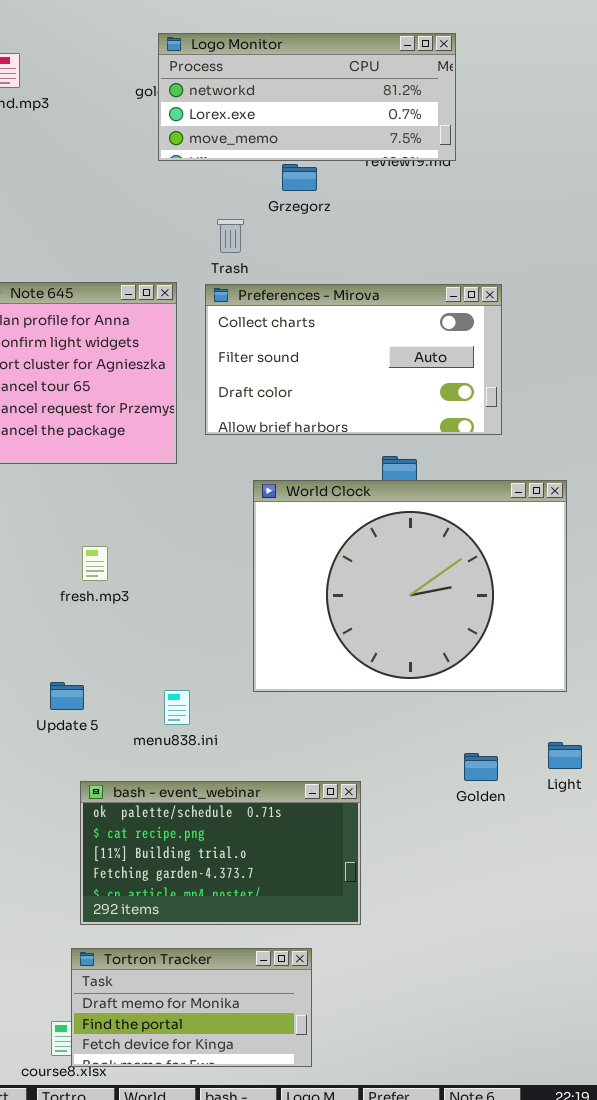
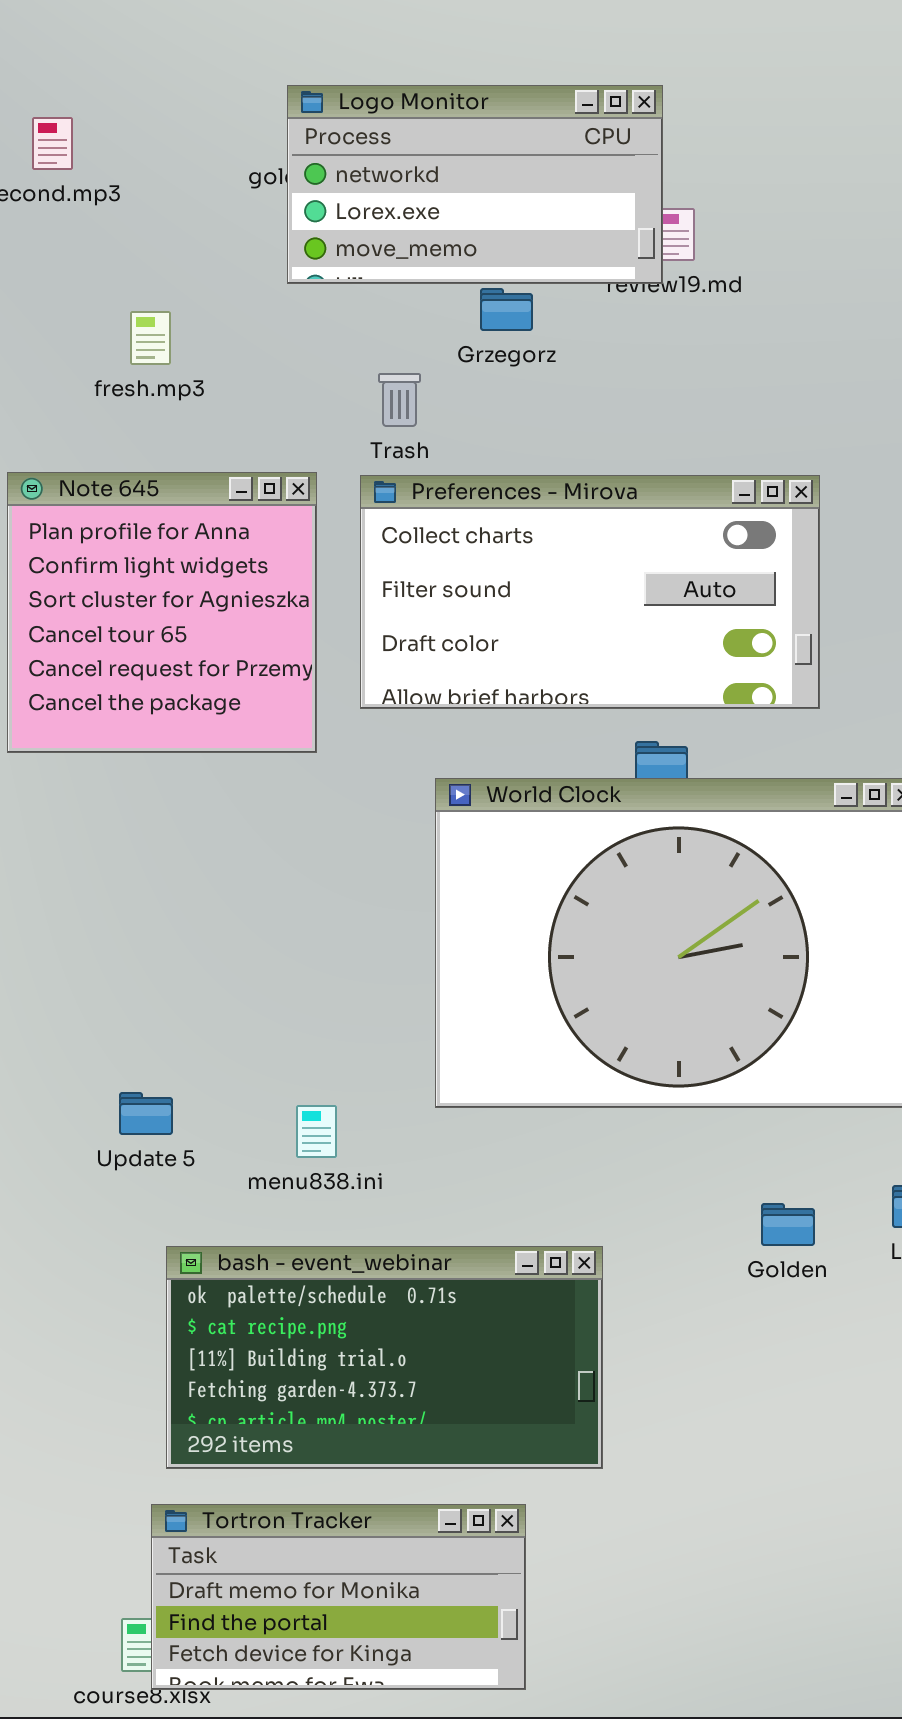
Logo Monitor: [158,33,456,161] -> [287,85,663,284], resized
fresh.mp3: [82,546,108,581] -> [130,311,171,365], moved

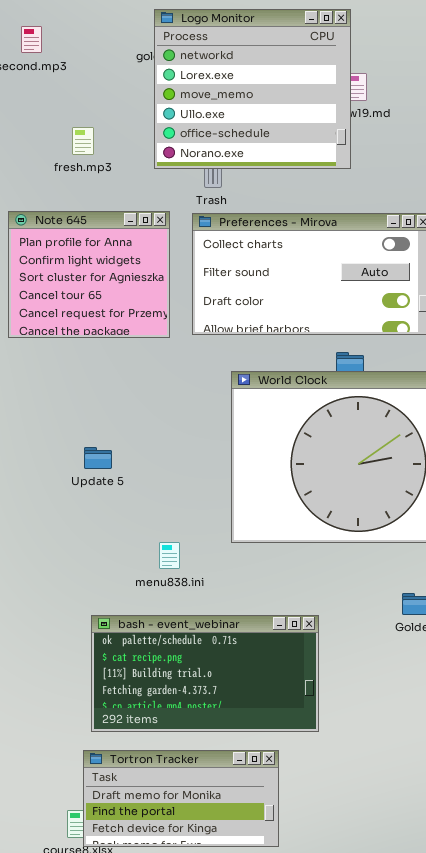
Logo Monitor: [287,85,663,284] -> [154,9,351,169], resized
Note 645: [7,472,317,753] -> [8,211,170,338], resized
Update 5: [119,1092,173,1135] -> [84,447,112,469], moved

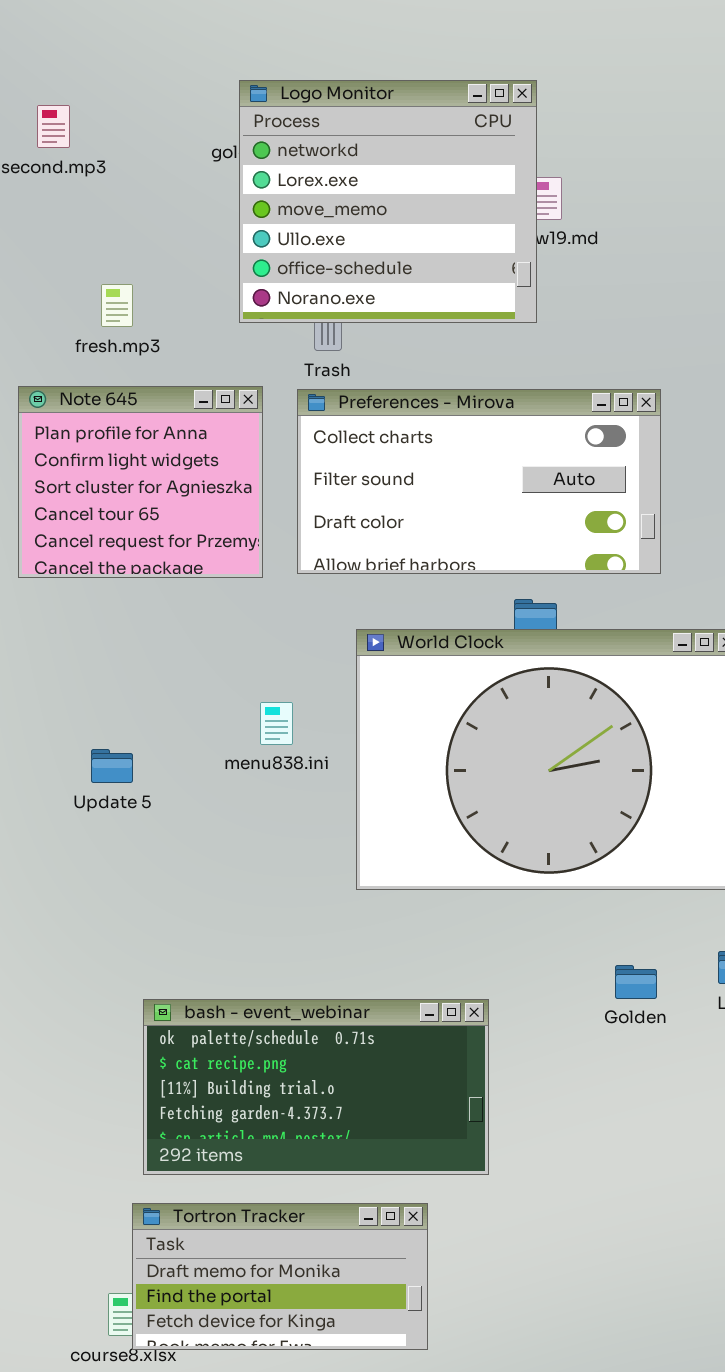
fresh.mp3: [72,127,94,155] -> [101,284,133,327], moved
Update 5: [84,447,112,469] -> [91,749,133,783], moved
menu838.ini: [159,542,180,569] -> [260,702,293,745], moved

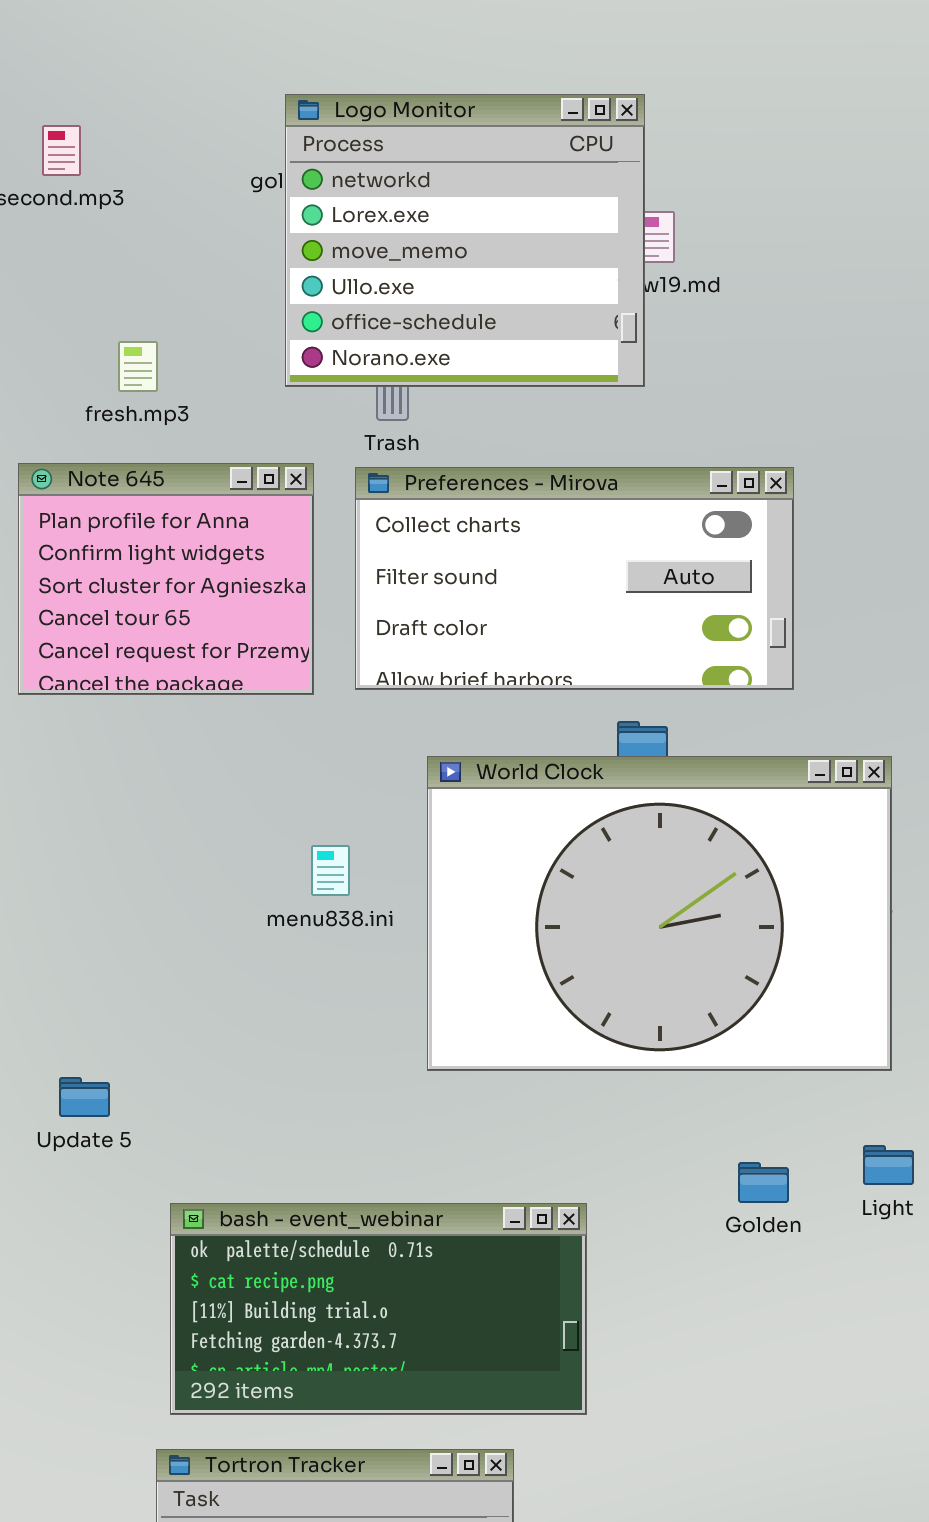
Update 5: [91,749,133,783] -> [59,1077,110,1117], moved

